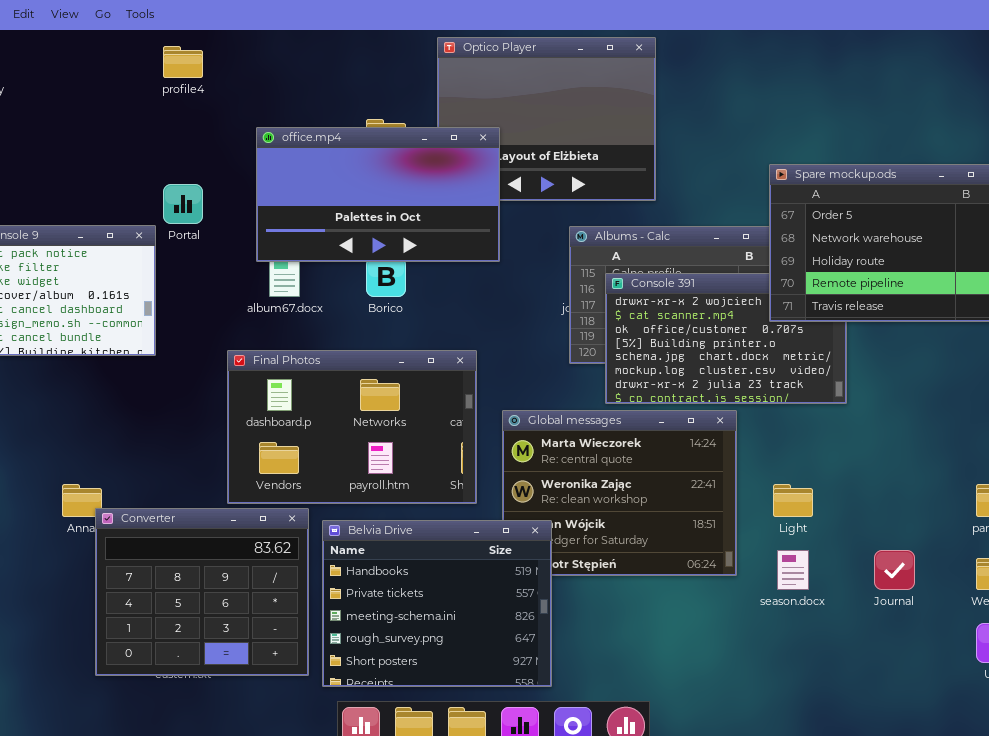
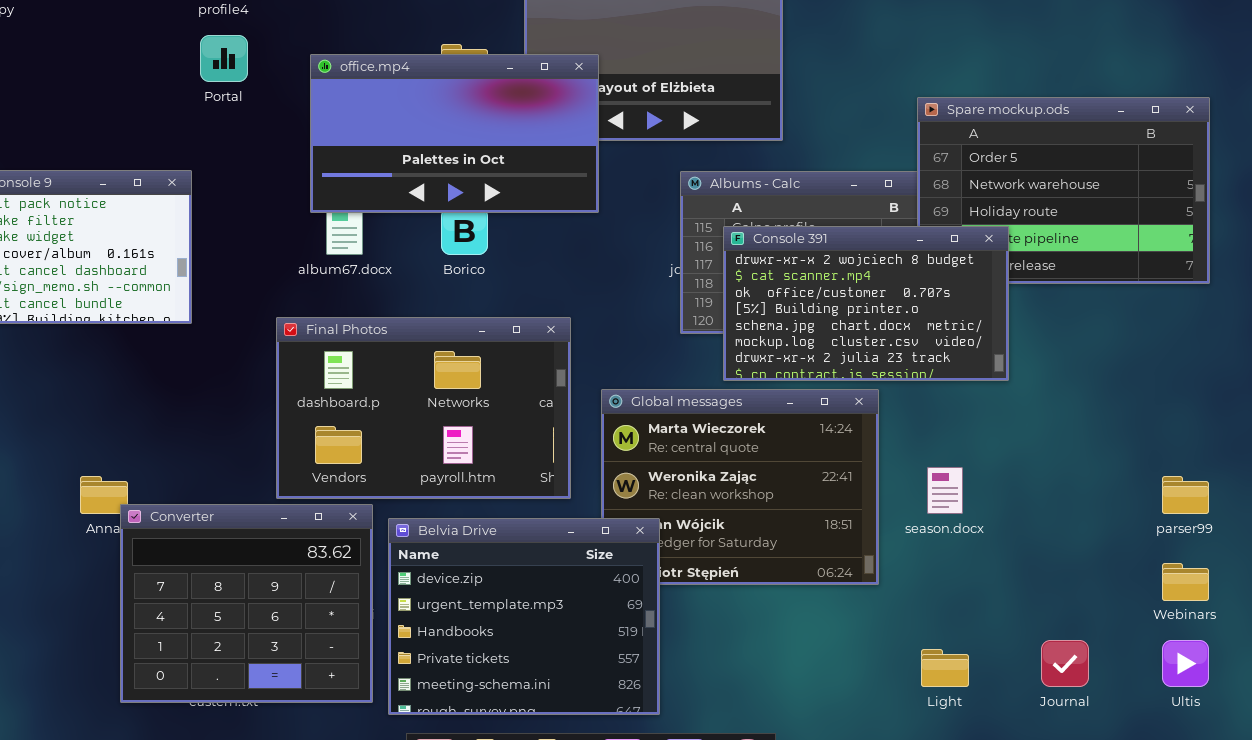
Portal: [163,184,203,224] -> [200,35,248,82], moved
Console 391: [605,273,847,404] -> [723,226,1009,381], raised
Light: [773,484,813,517] -> [921,649,969,687], moved
Belvia Drive: [322,520,552,687] -> [388,518,660,715], scrolled up 2 rows
season.docx: [777,550,809,590] -> [927,467,963,514], moved
Journal: [874,550,915,590] -> [1041,640,1089,687], moved

